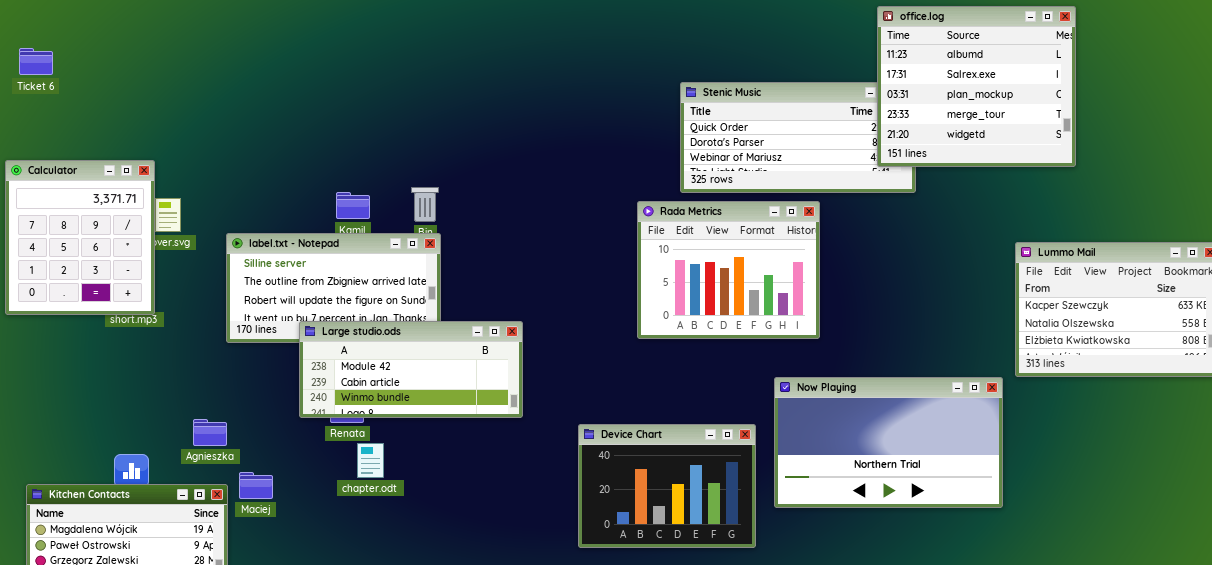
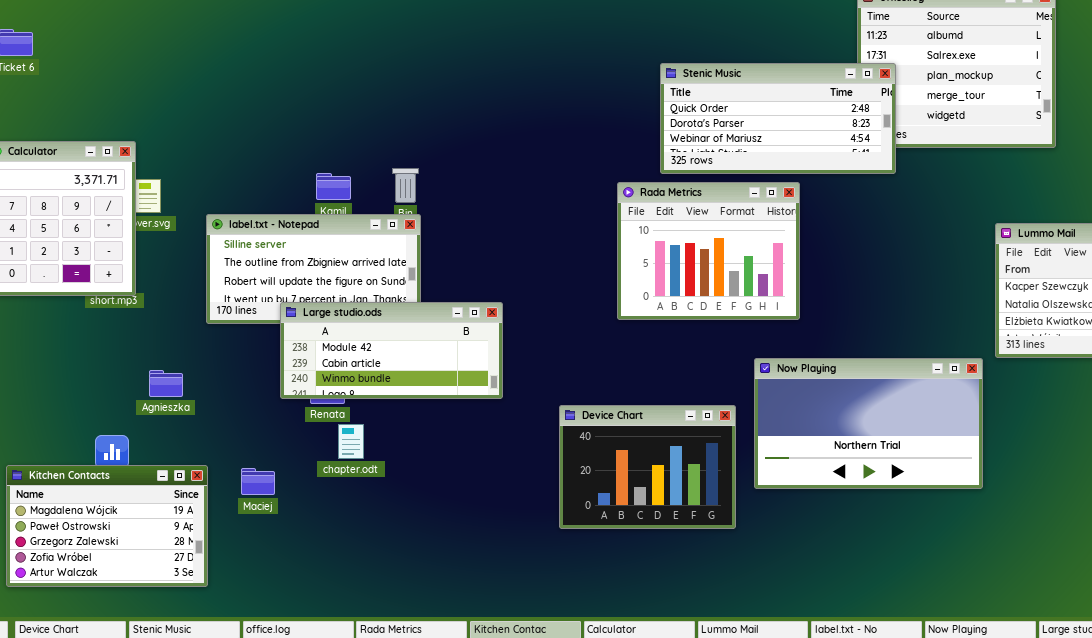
Stenic Music: [680,82,916,193] -> [660,63,896,174], raised
Agnieszka: [193,419,227,446] -> [149,370,183,397], moved
Maciej: [239,472,273,499] -> [241,468,275,495], moved

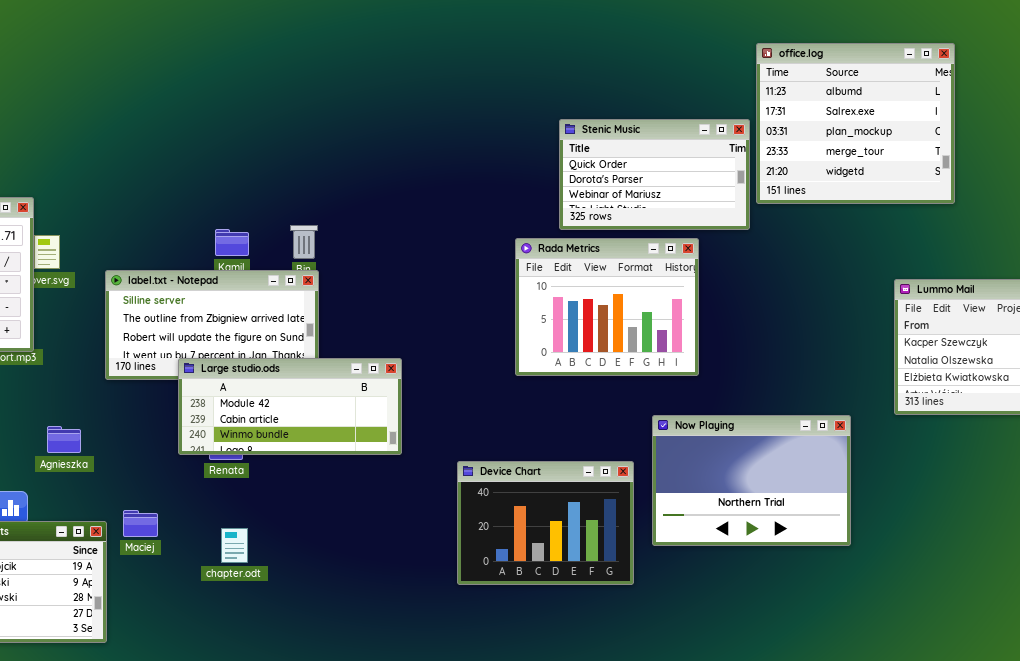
Stenic Music: [660,63,896,174] -> [559,119,750,230], resized
Now Playing: [754,358,983,489] -> [652,415,851,546], resized
chapter.odt: [338,424,364,459] -> [221,528,248,563], moved
Maciej: [241,468,275,495] -> [123,510,158,537], moved

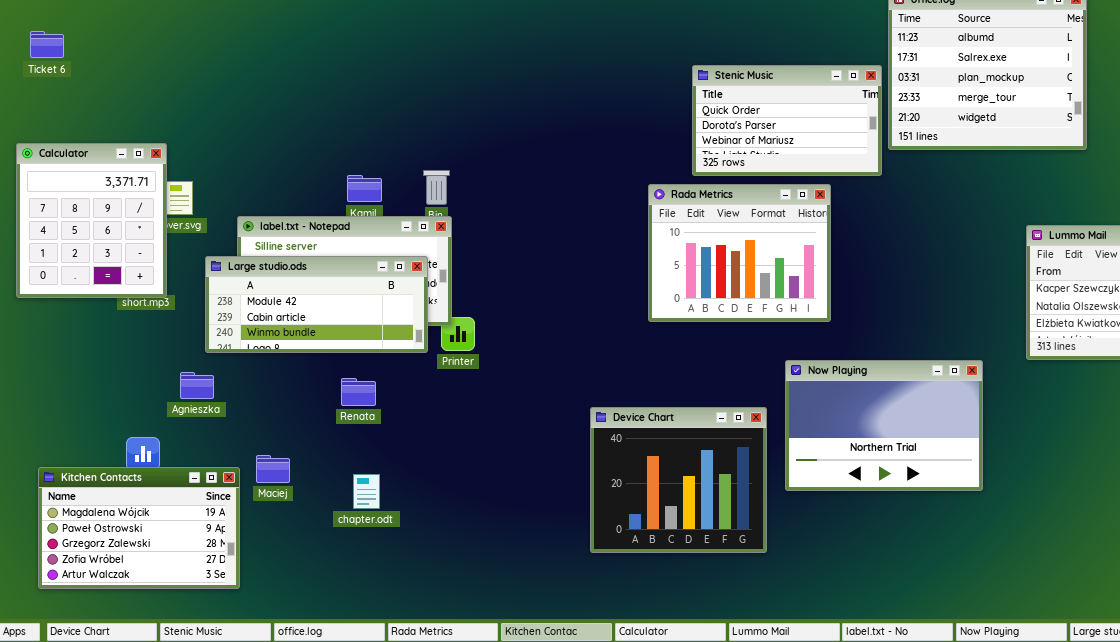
Large studio.ods: [178,358,402,455] -> [205,256,428,353], moved
Device Chart: [457,461,634,585] -> [590,407,767,553], resized

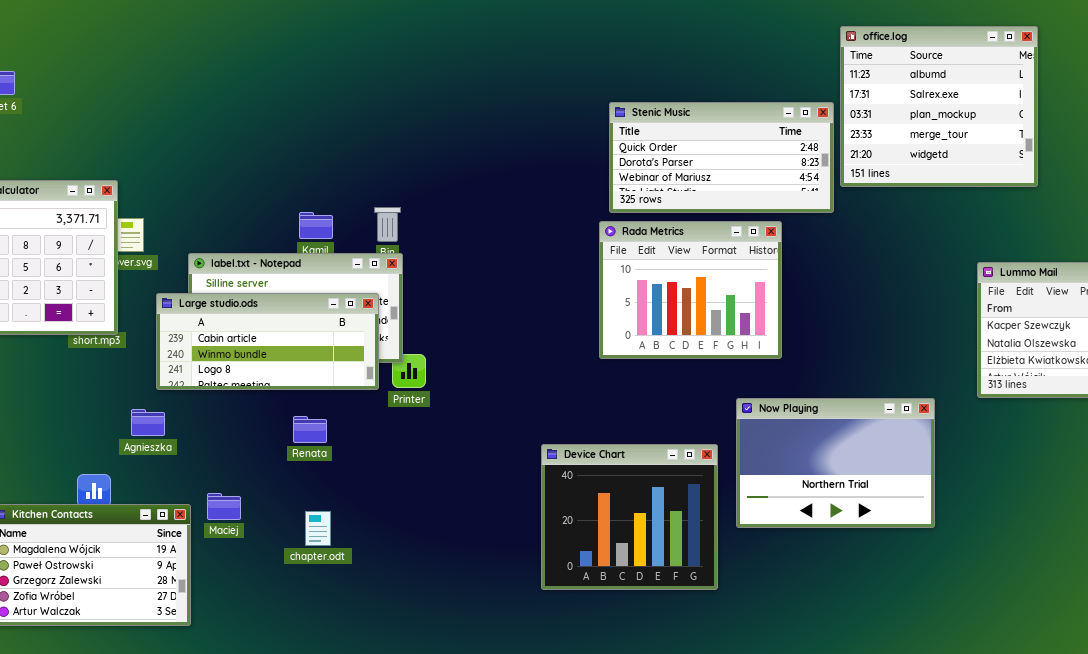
Stenic Music: [692,65,882,176] -> [609,102,834,213], resized
Large studio.ods: [205,256,428,353] -> [156,293,379,390], scrolled down 1 row

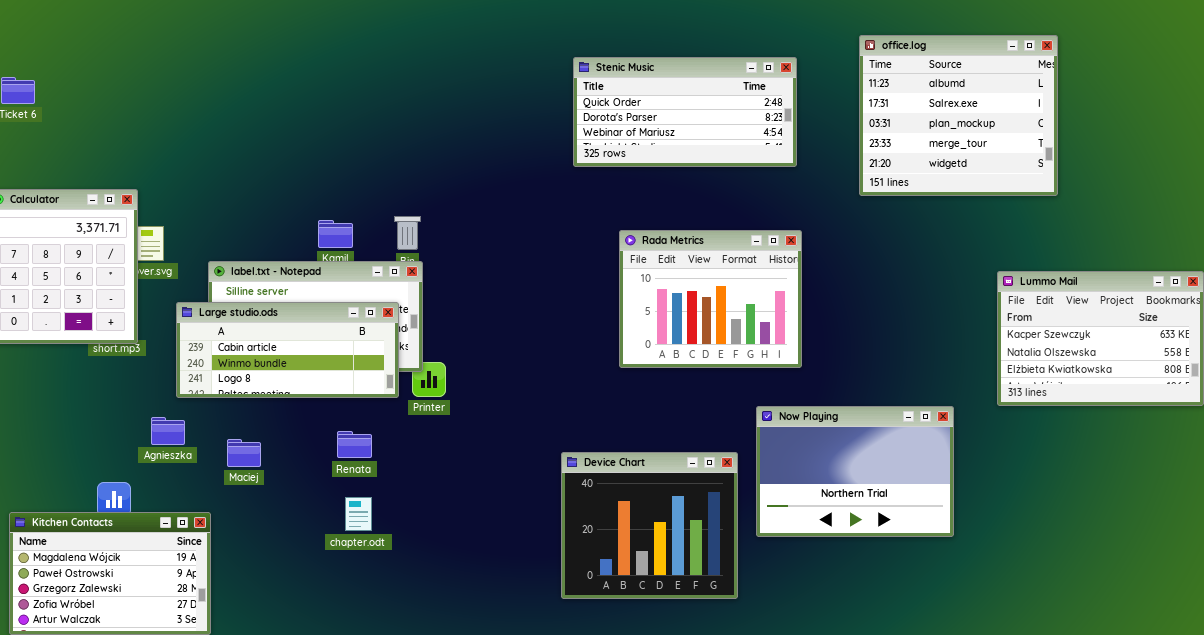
Stenic Music: [609,102,834,213] -> [573,57,797,167], moved
Renata: [293,416,327,443] -> [337,431,372,458], moved
Maciej: [207,493,241,520] -> [227,439,261,467], moved
chapter.odt: [305,511,331,546] -> [345,497,372,531], moved

